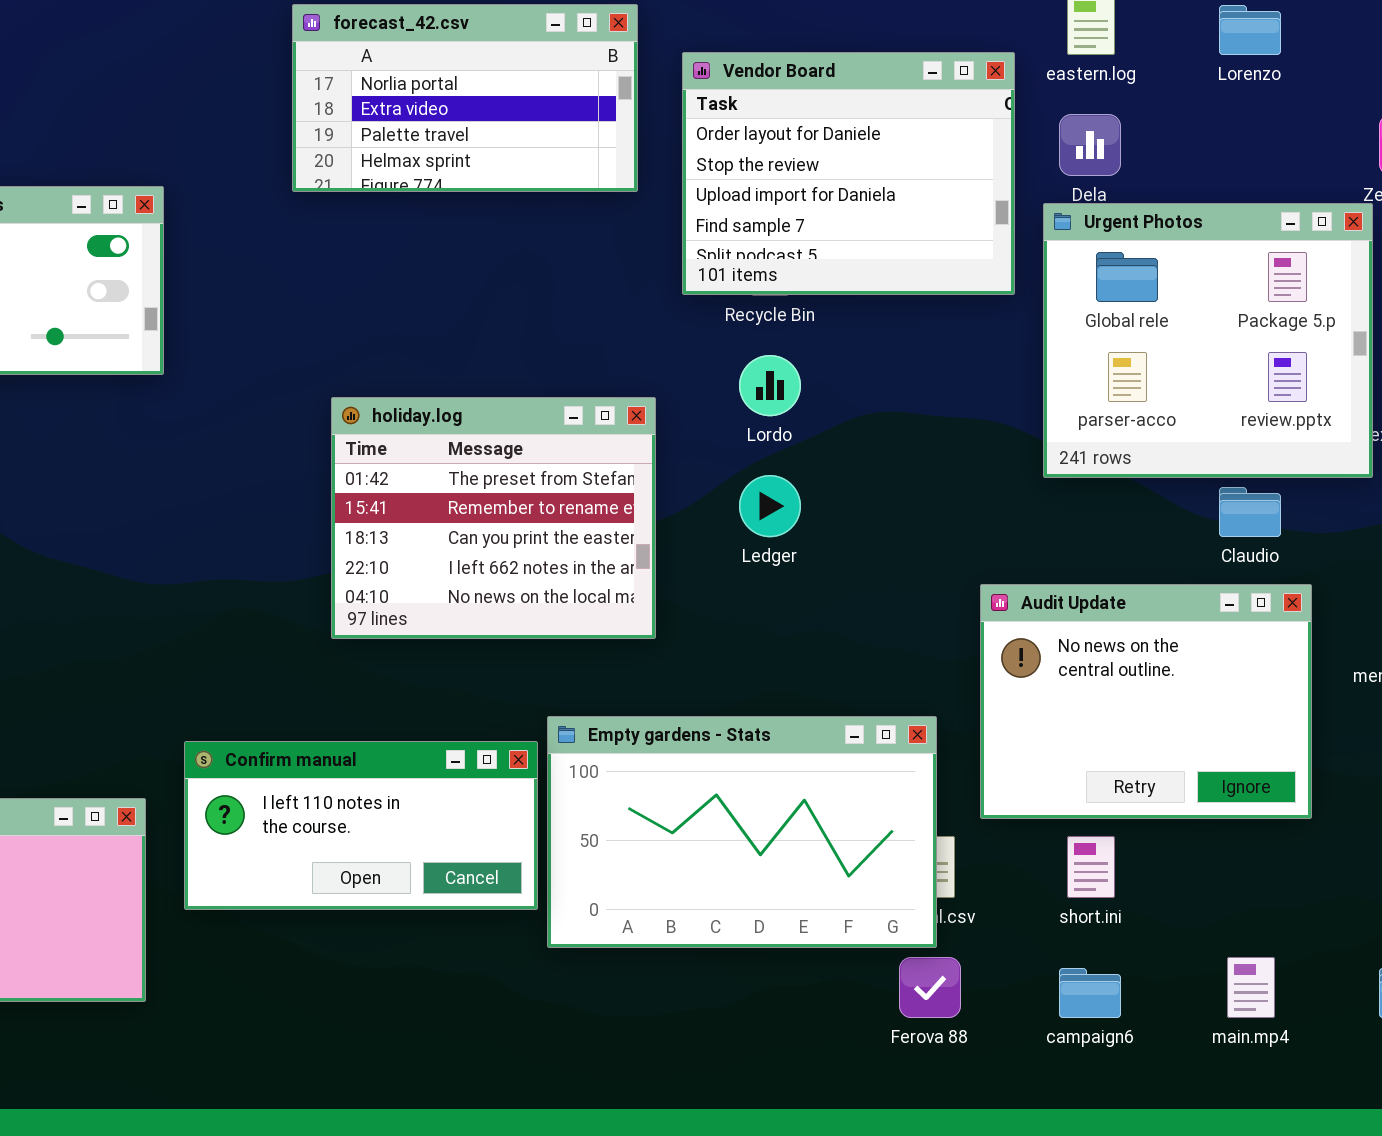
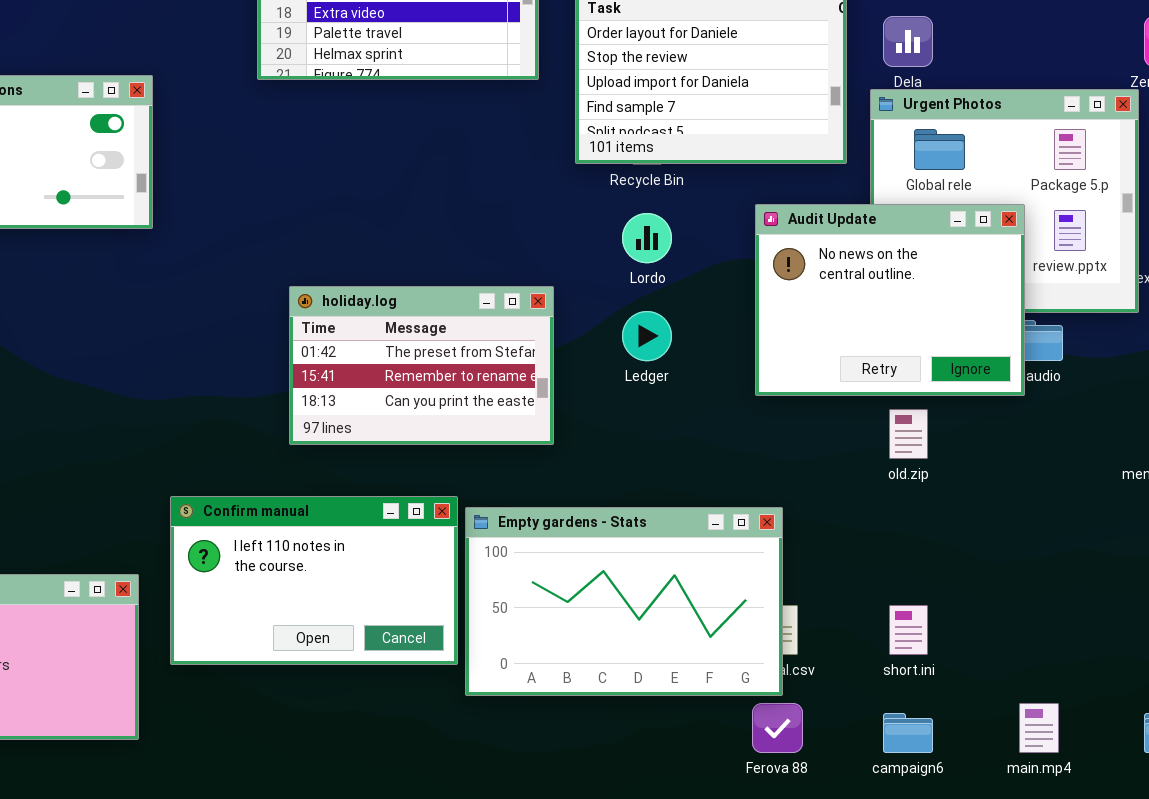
holiday.log: [331,397,656,639] -> [289,286,554,445], resized
Audit Update: [980,584,1312,819] -> [755,204,1025,396], moved
Confirm manual: [184,741,538,910] -> [170,496,458,665], resized

